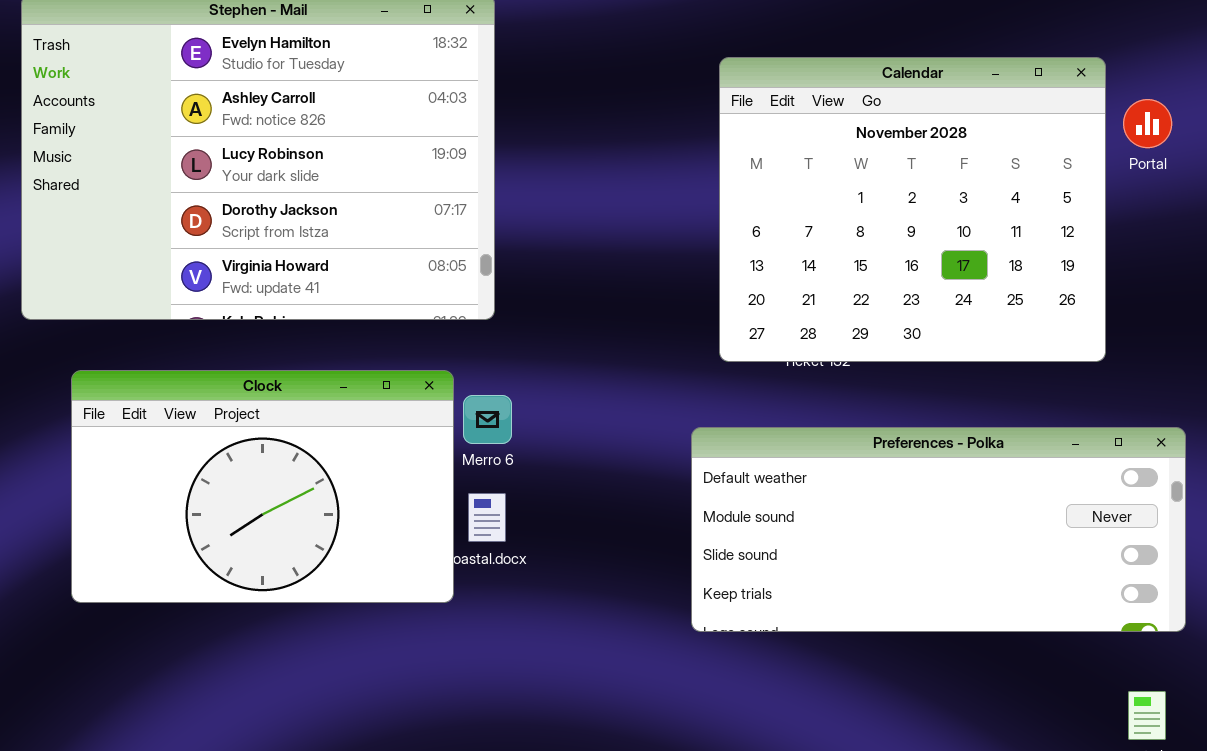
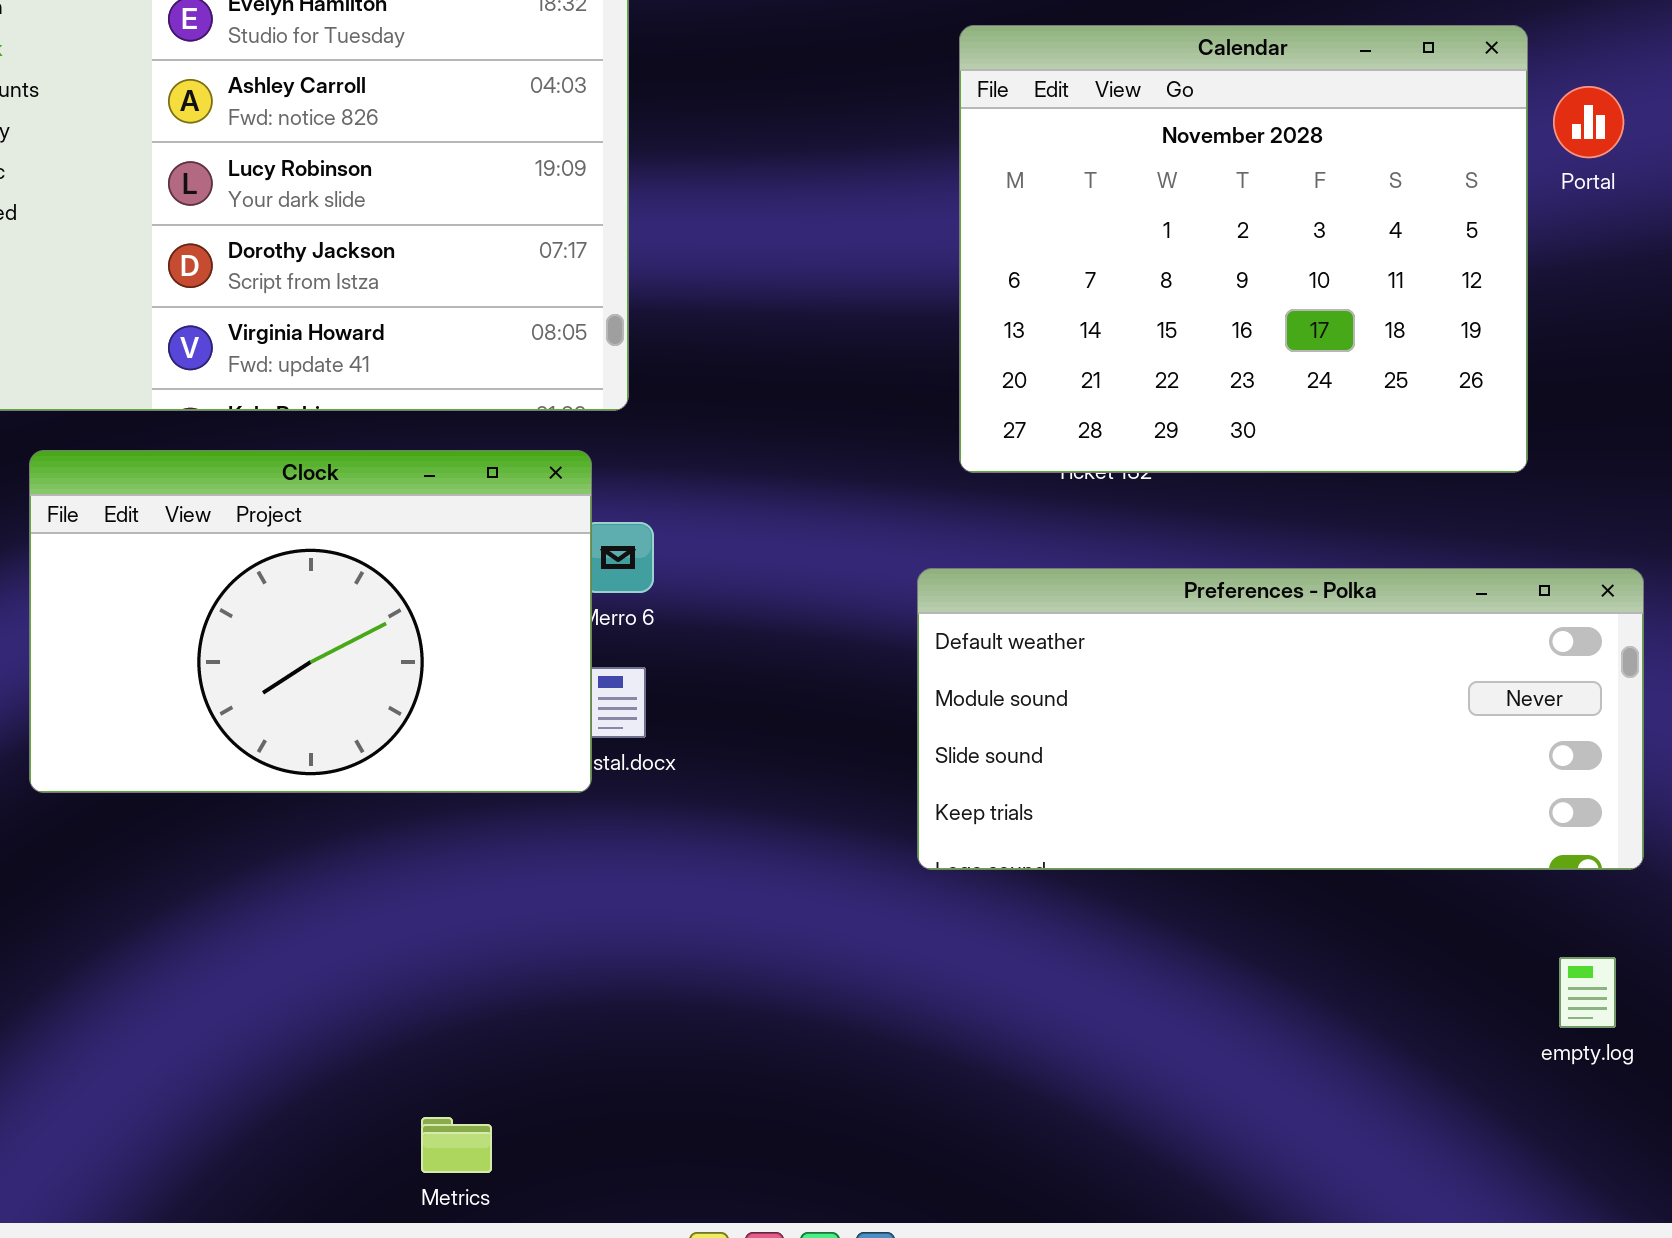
Clock: [71,370,454,603] -> [29,450,592,793], moved

